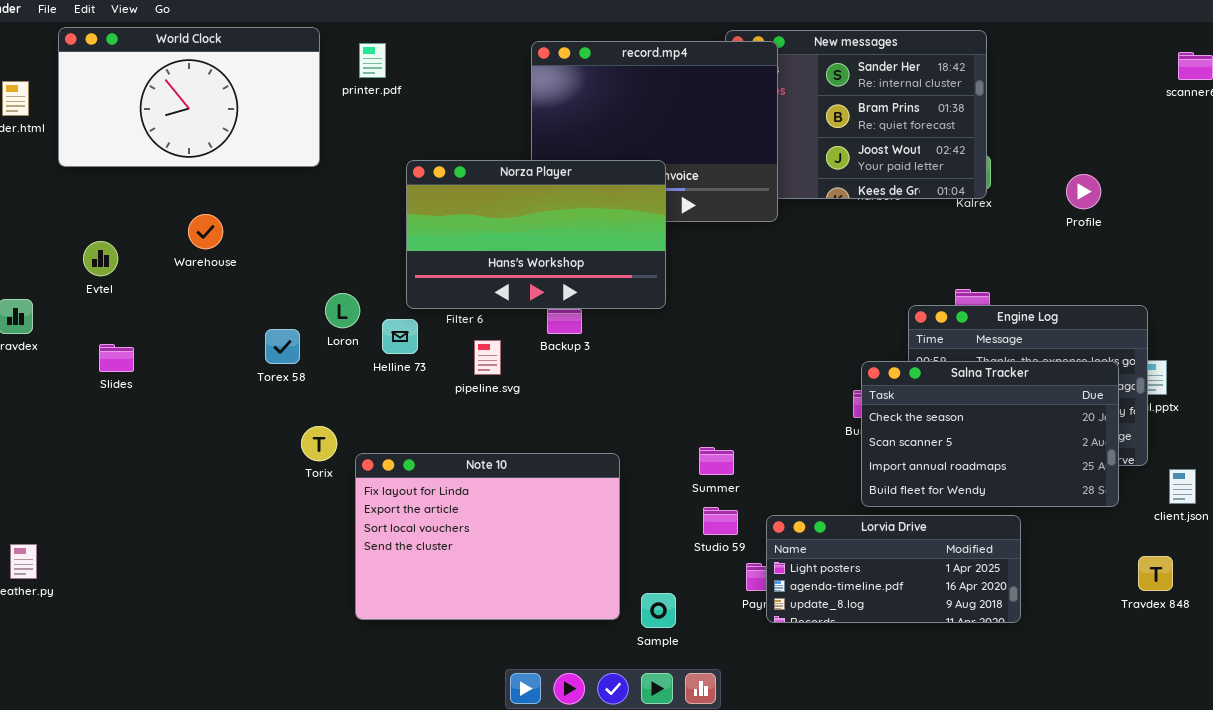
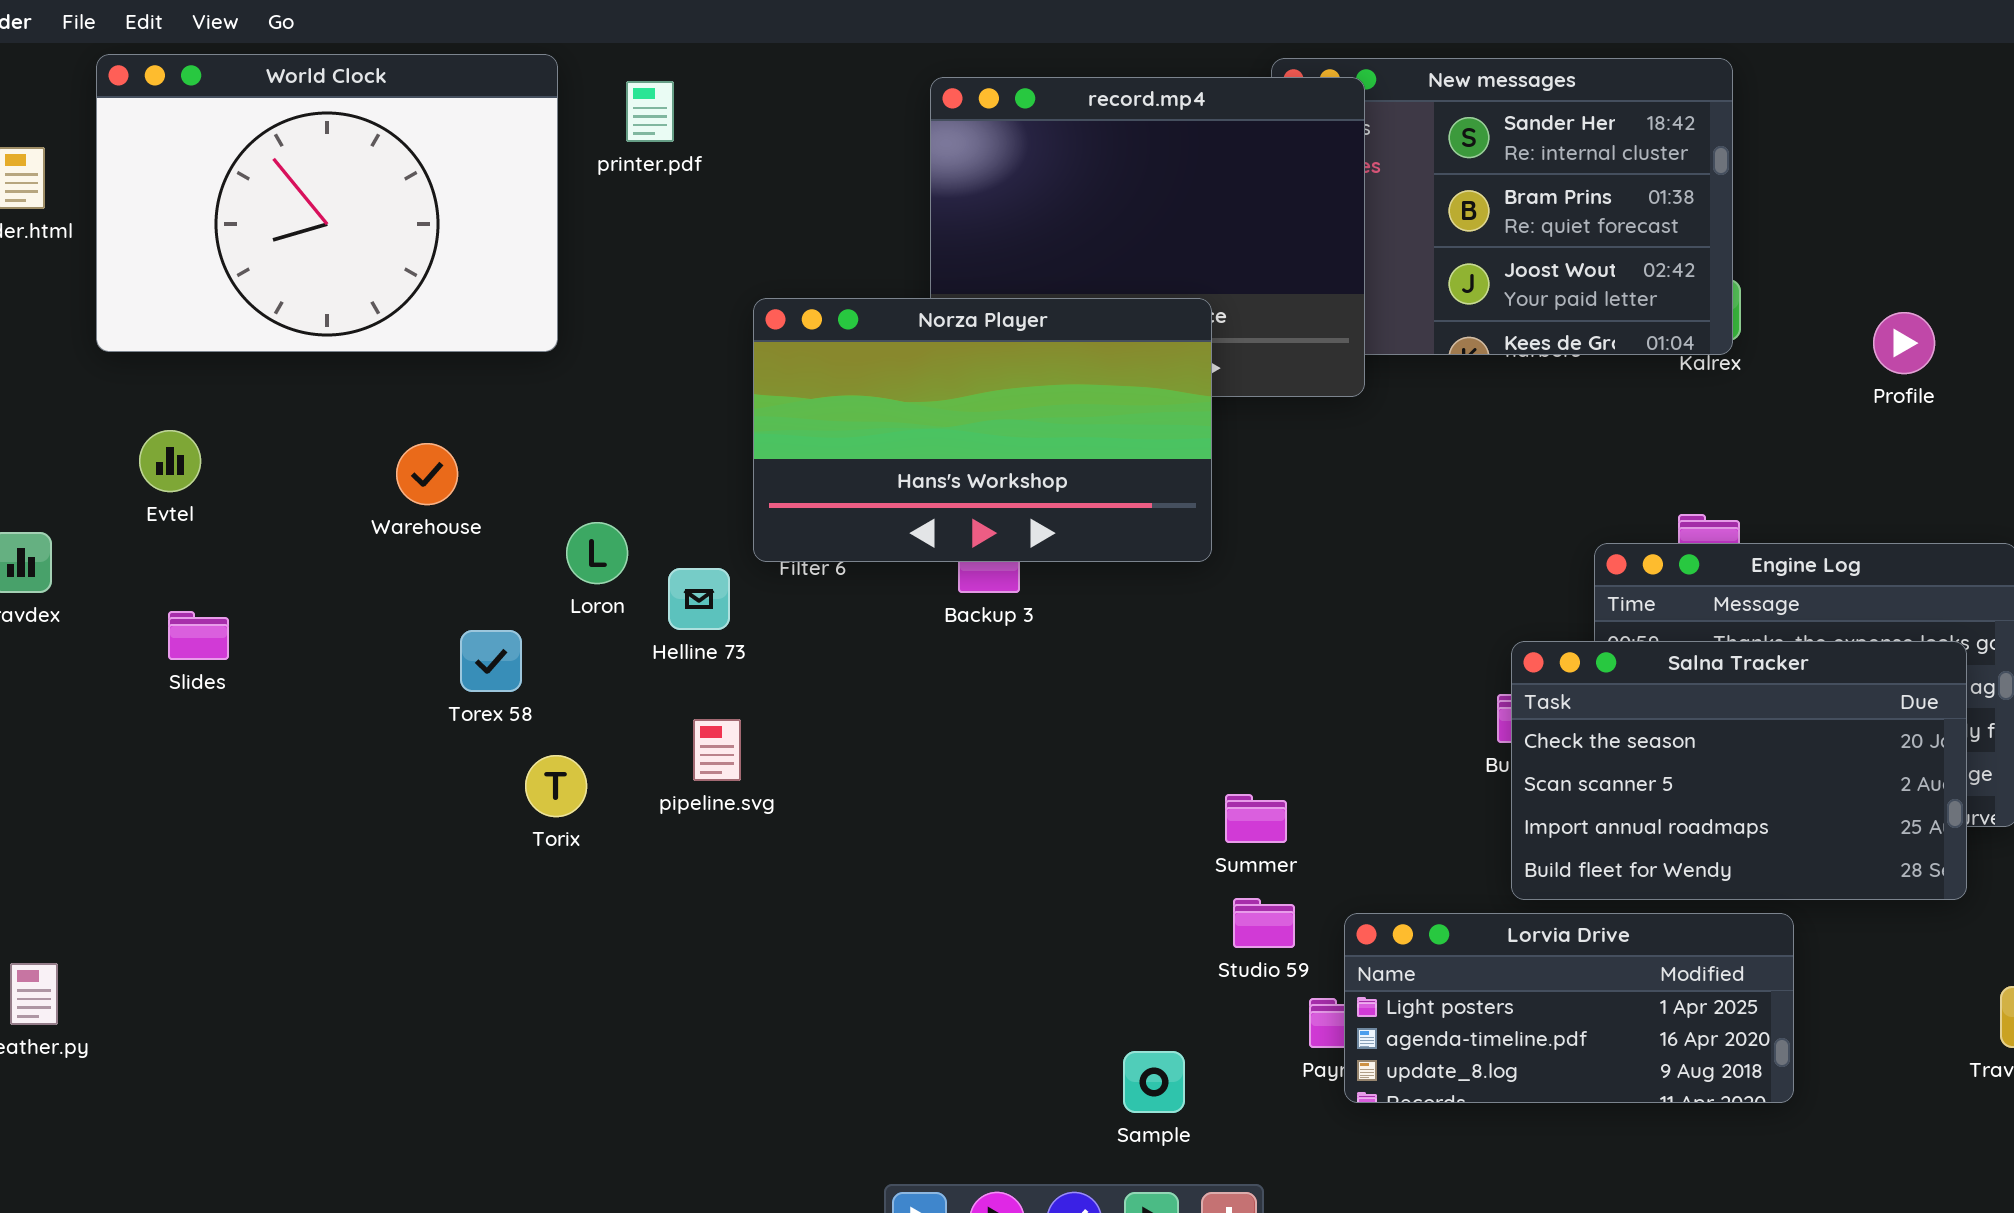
World Clock: [58,27,320,167] -> [96,54,558,352], resized
Norza Player: [406,160,666,309] -> [753,298,1212,562], moved
Warehouse: [188,214,223,249] -> [396,443,458,505], moved
Torex 58: [265,329,300,364] -> [460,630,522,692], moved
pipeline.svg: [474,340,501,375] -> [693,719,741,781], moved
Note 10: [355,453,620,620] -> none, closed

